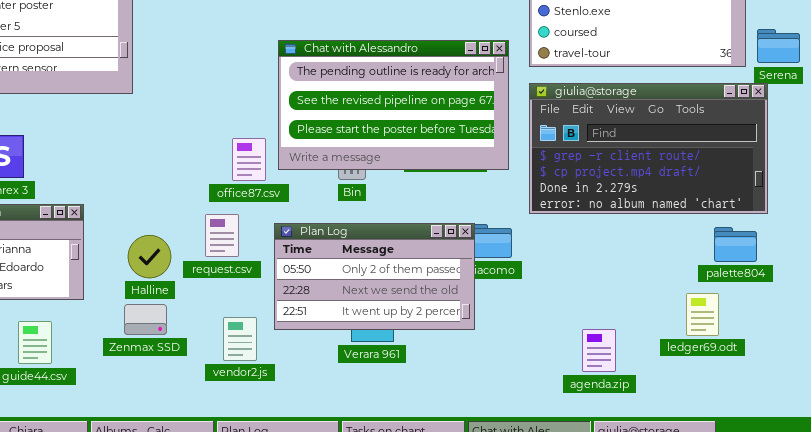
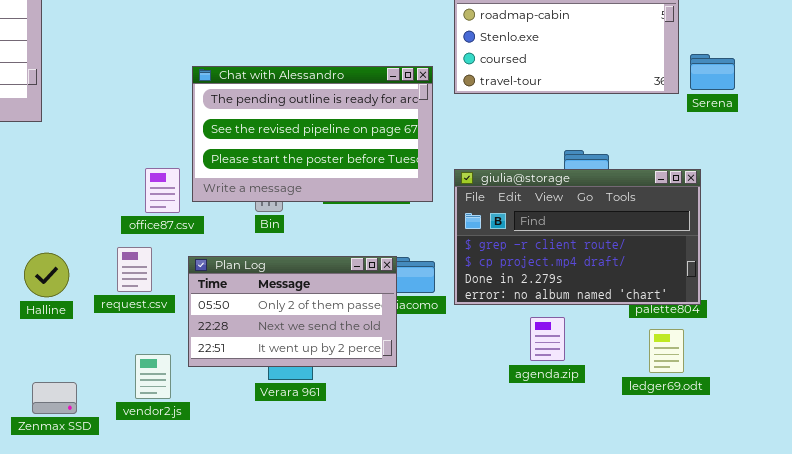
giulia@storage: [529,83,768,214] -> [454,169,701,305], moved
Halline: [128,235,171,278] -> [24,253,69,297], moved
ledger69.odt: [686,293,719,336] -> [649,329,684,373], moved
Zenmax SSD: [124,304,167,335] -> [32,382,77,414], moved
agenda.zip: [582,329,616,372] -> [530,317,565,361], moved

